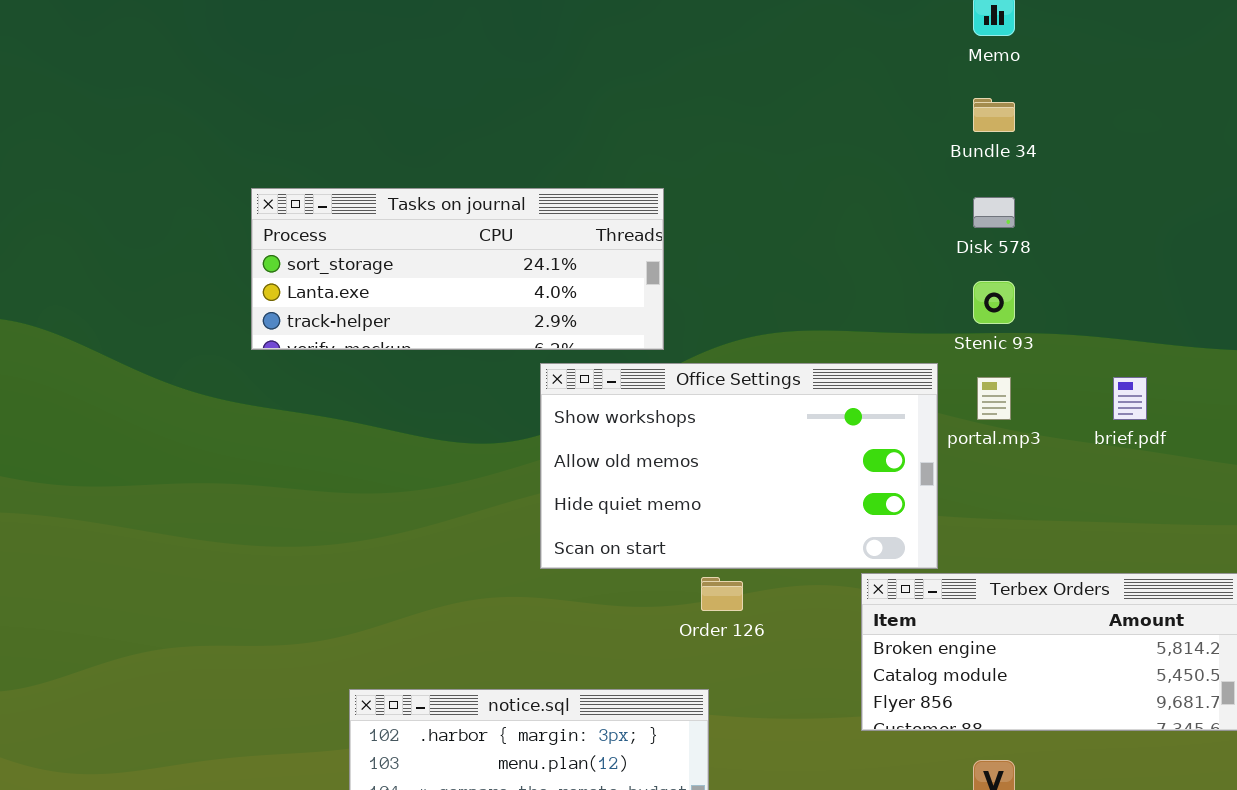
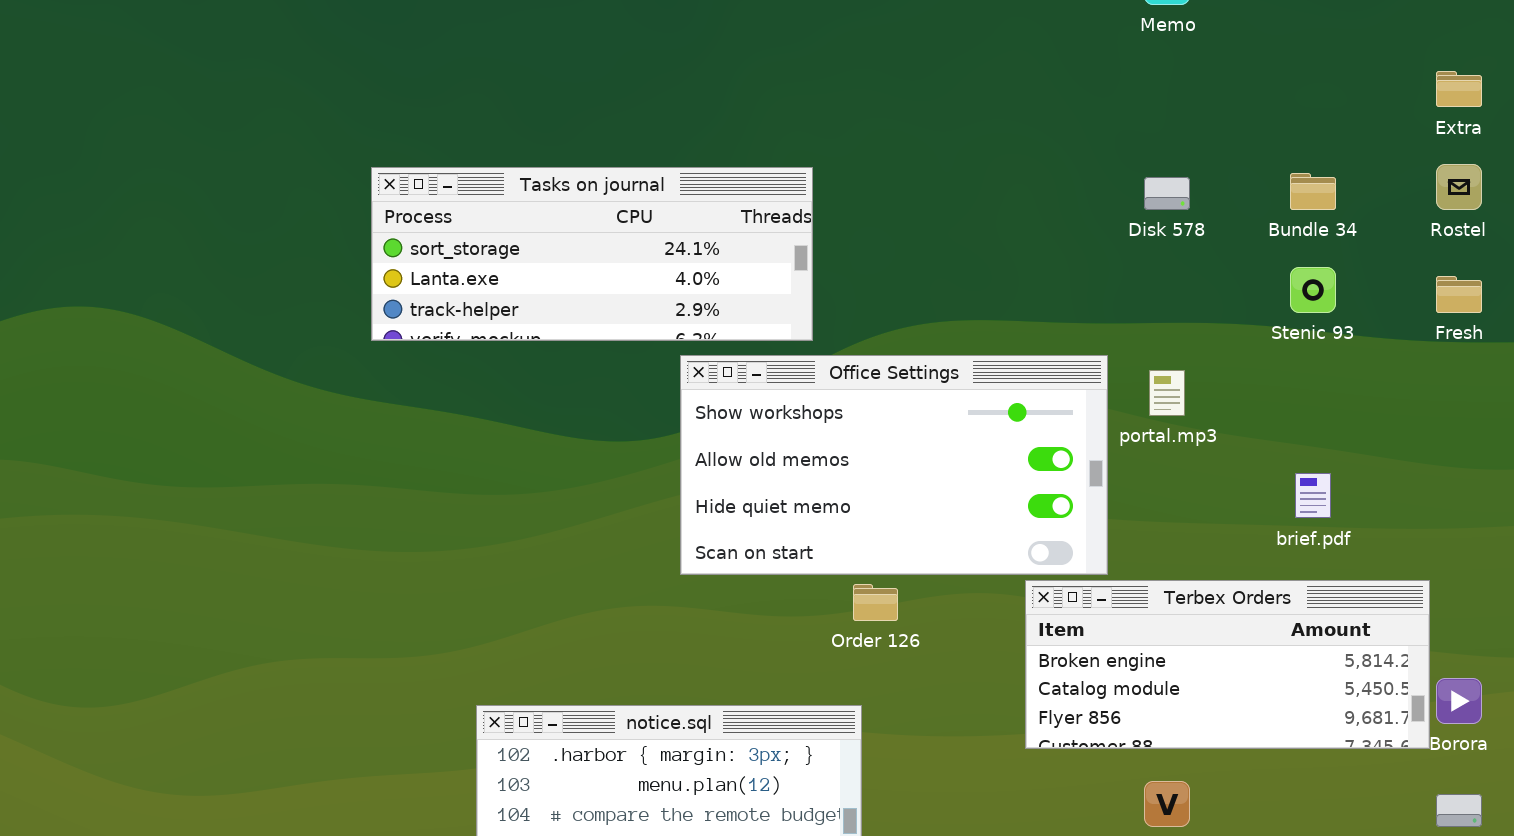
Bundle 34: [973,98,1015,132] -> [1290,173,1336,210], moved
Stenic 93: [973,281,1015,324] -> [1290,267,1336,313], moved
brief.pdf: [1113,377,1147,420] -> [1295,473,1331,518], moved

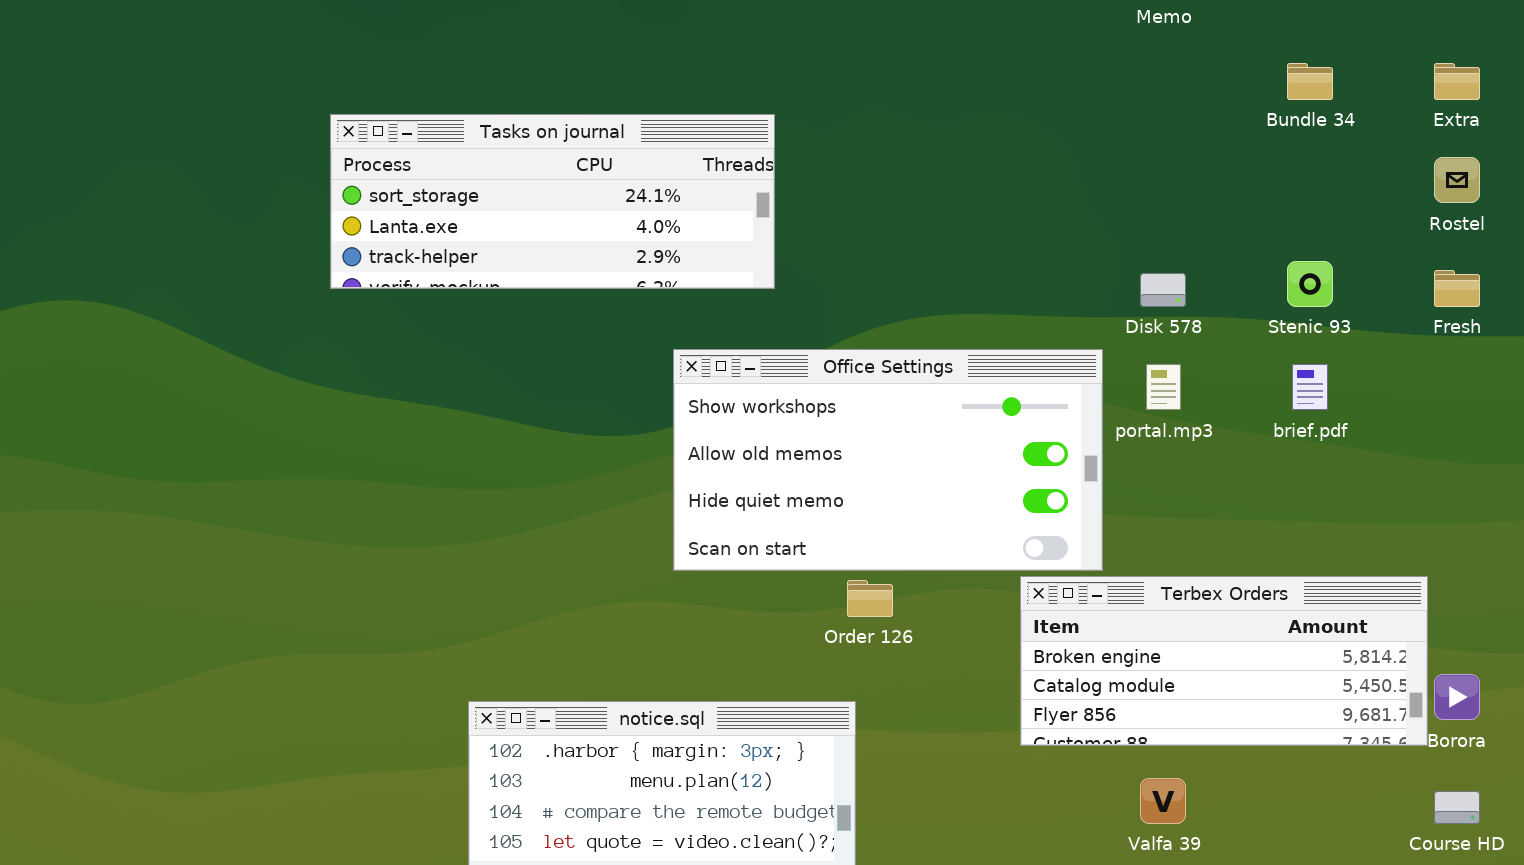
Tasks on journal: [371,167,813,341] -> [330,114,775,289], moved
Bundle 34: [1290,173,1336,210] -> [1287,63,1333,100], moved
Disk 578: [1144,177,1190,210] -> [1140,273,1186,307], moved
brief.pdf: [1295,473,1331,518] -> [1292,364,1328,410], moved

